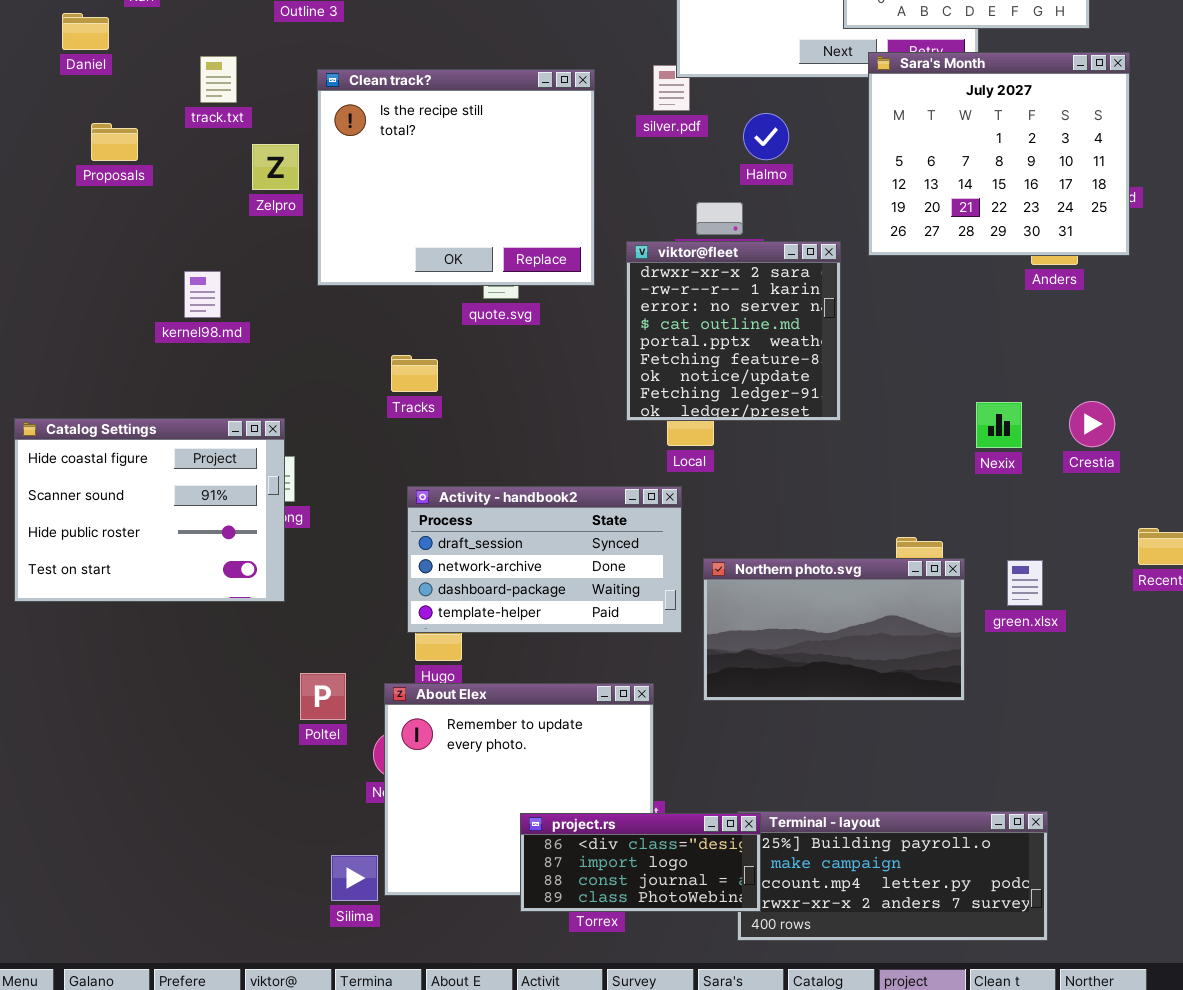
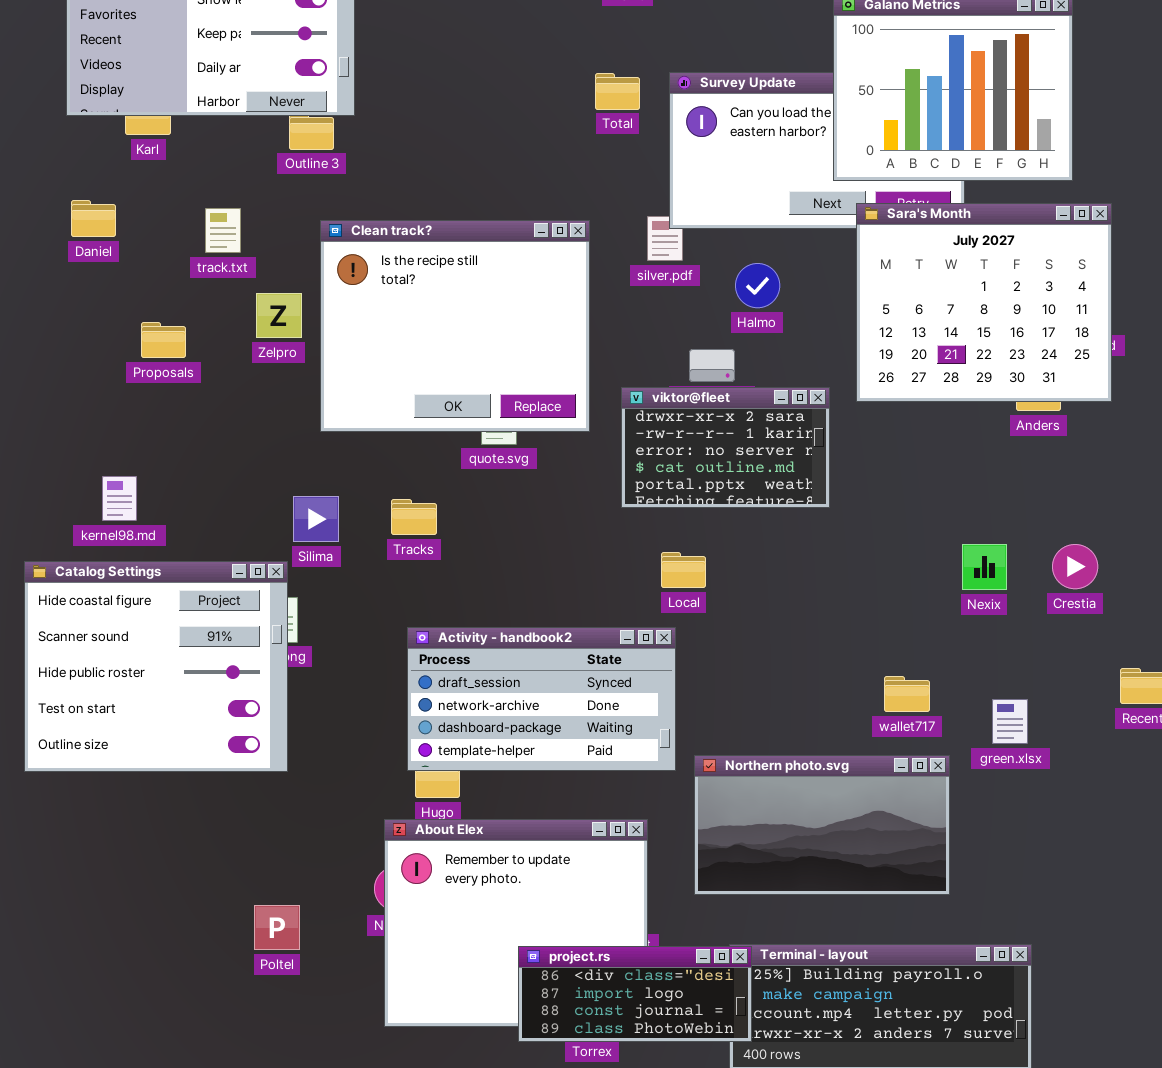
Daniel: [62,13,109,50] -> [71,200,116,237], moved
Proposals: [91,123,138,161] -> [141,322,186,358], moved
viktor@fleet: [626,241,841,421] -> [621,387,830,508], resized
kernel98.md: [184,271,221,318] -> [102,476,137,521], moved
Catalog Settings: [14,418,285,602] -> [24,561,288,772], resized
Northern photo.svg: [703,558,965,701] -> [694,755,950,895], moved
Poltel: [300,673,346,720] -> [254,905,300,950], moved
Silima: [331,855,378,901] -> [293,496,339,542], moved

